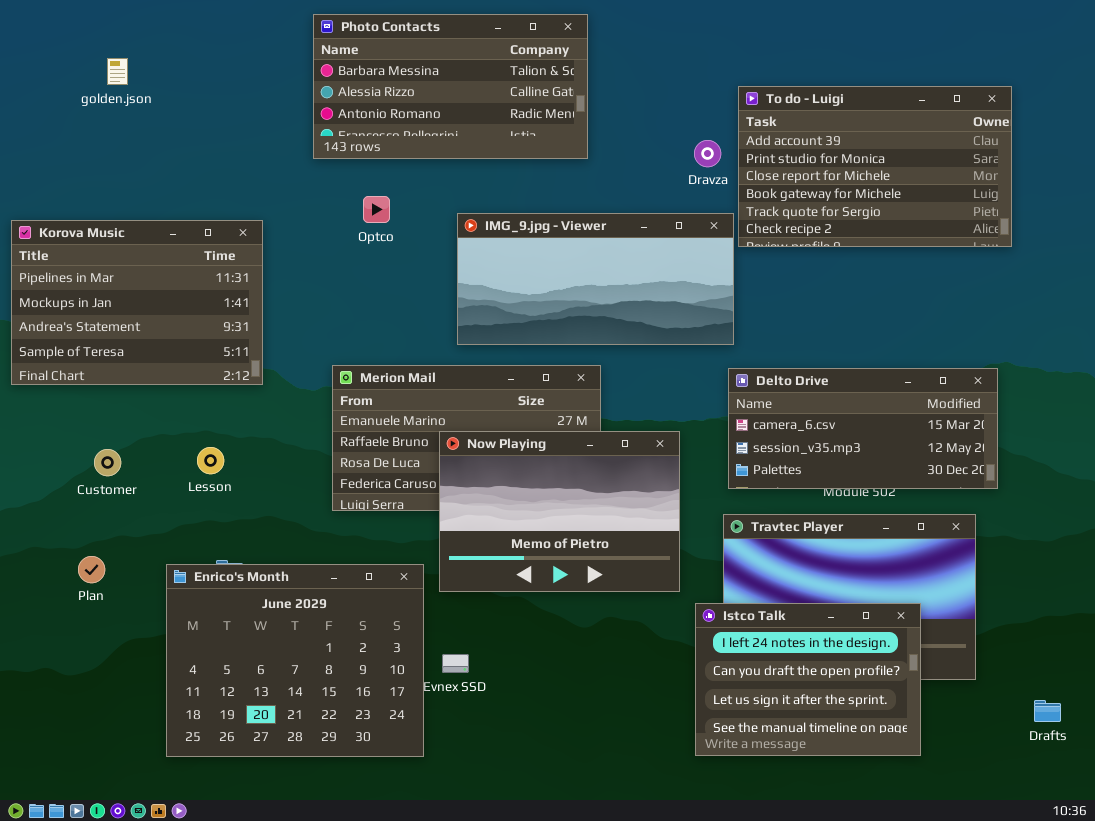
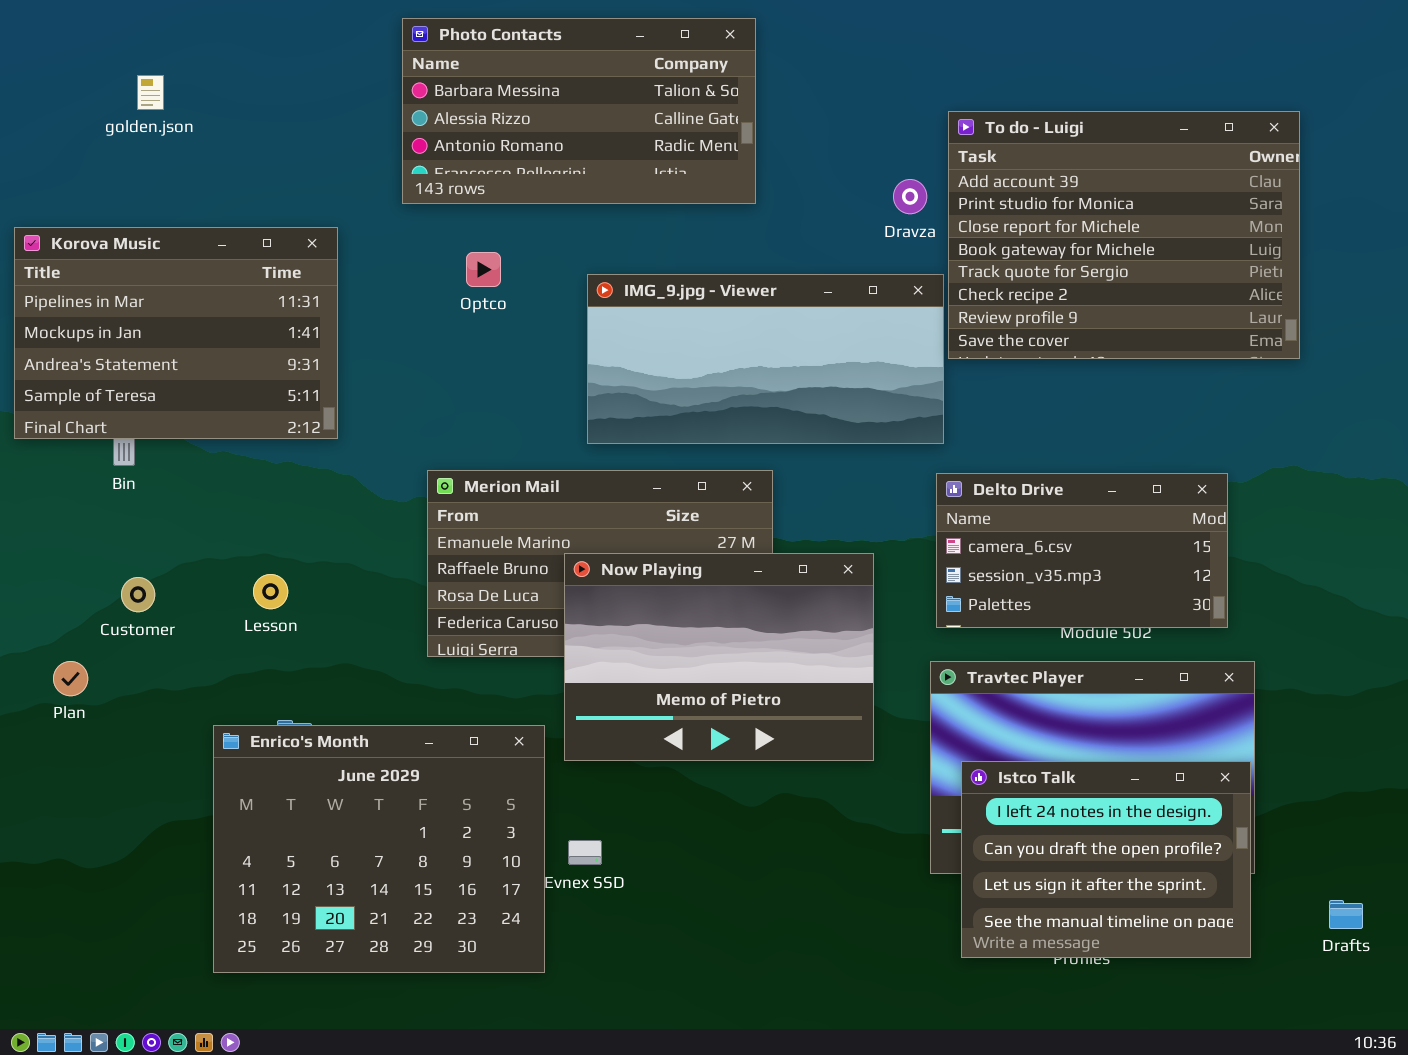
To do - Luigi: [738,86,1012,247] -> [948,111,1300,359], resized
Korova Music: [11,220,263,385] -> [14,227,338,439], moved
Delto Drive: [728,368,998,489] -> [936,473,1228,628], resized
Plan: [78,556,105,583] -> [53,661,88,696], moved
Istco Talk: [695,603,921,756] -> [961,761,1251,958], moved

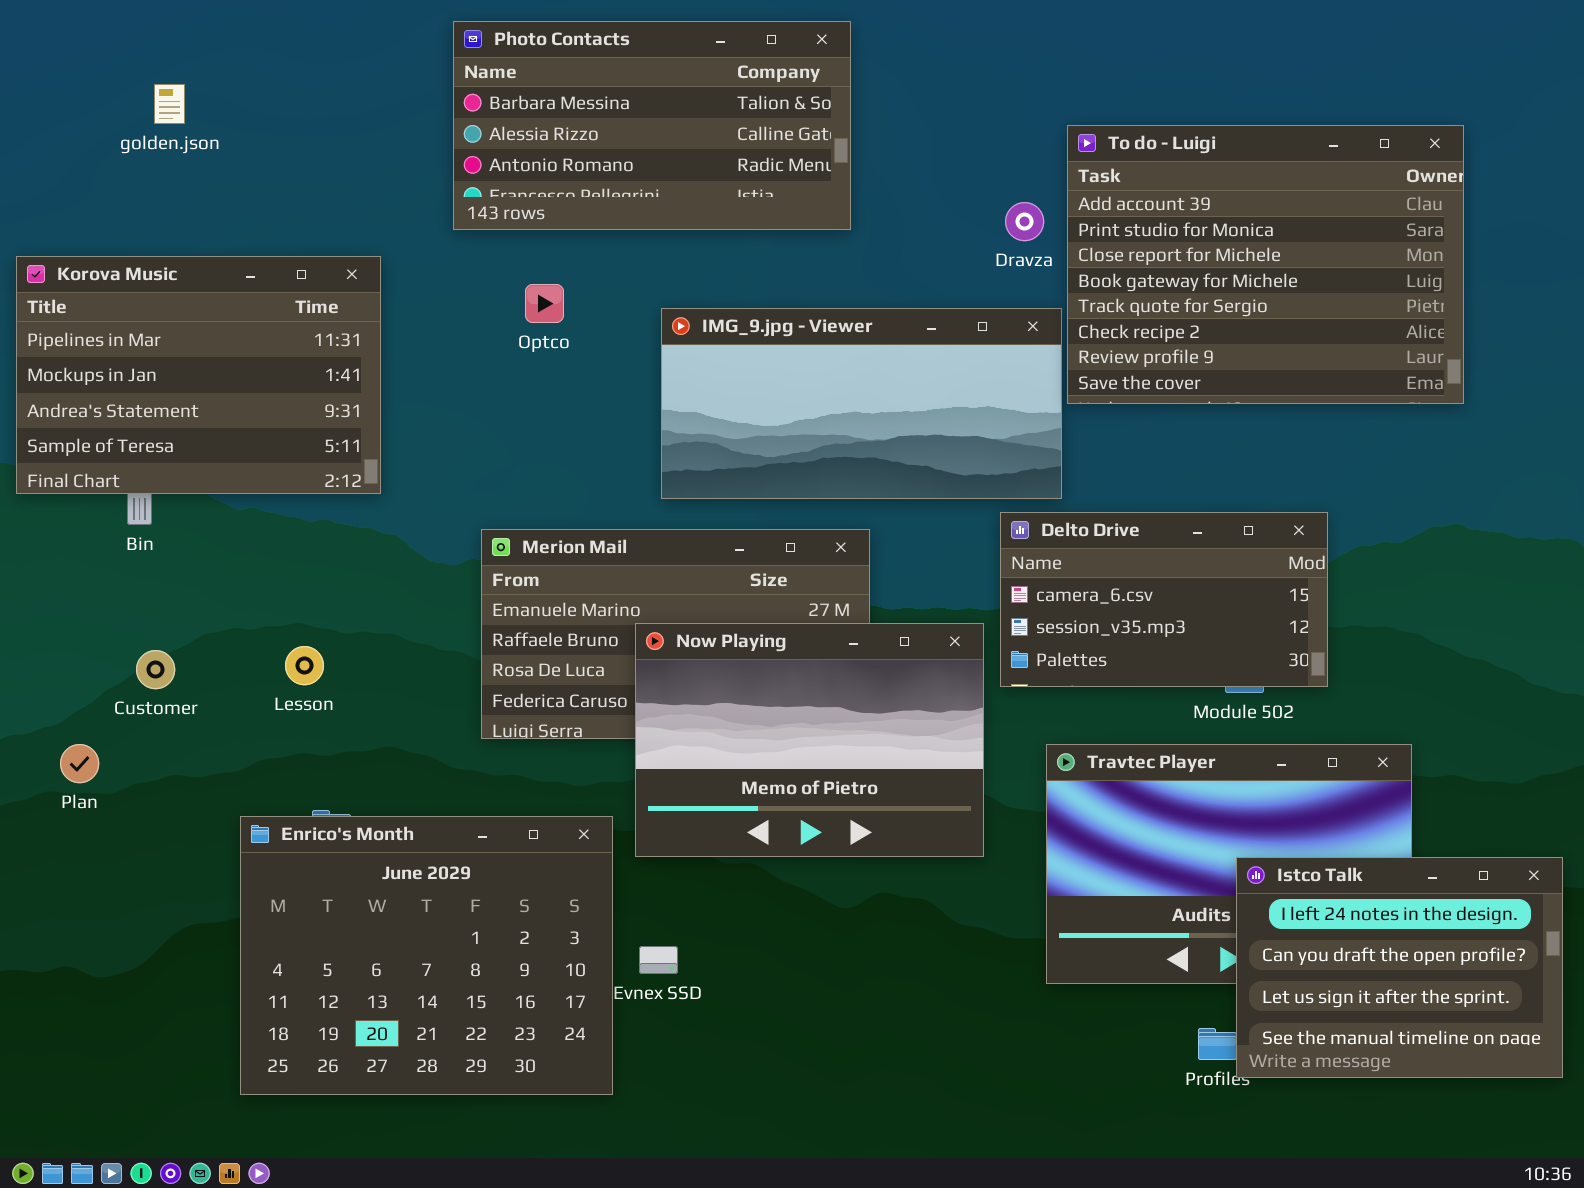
Delto Drive: [936,473,1228,628] -> [1000,512,1328,687], moved
Istco Talk: [961,761,1251,958] -> [1236,857,1563,1078], moved

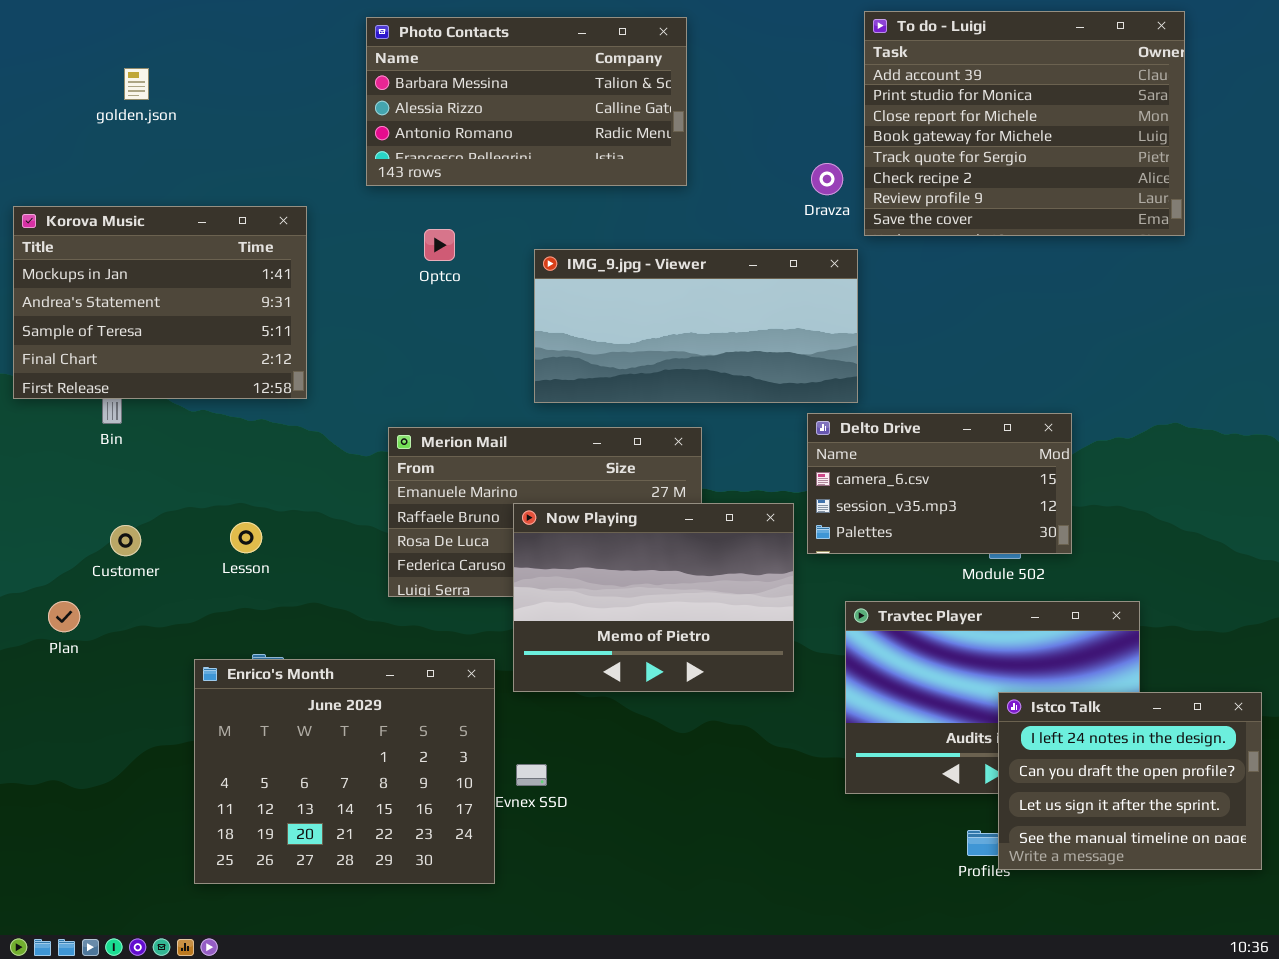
To do - Luigi: [1067,125,1464,404] -> [864,11,1185,236], moved
Korova Music: [16,256,381,494] -> [13,206,307,399], scrolled down 1 row

